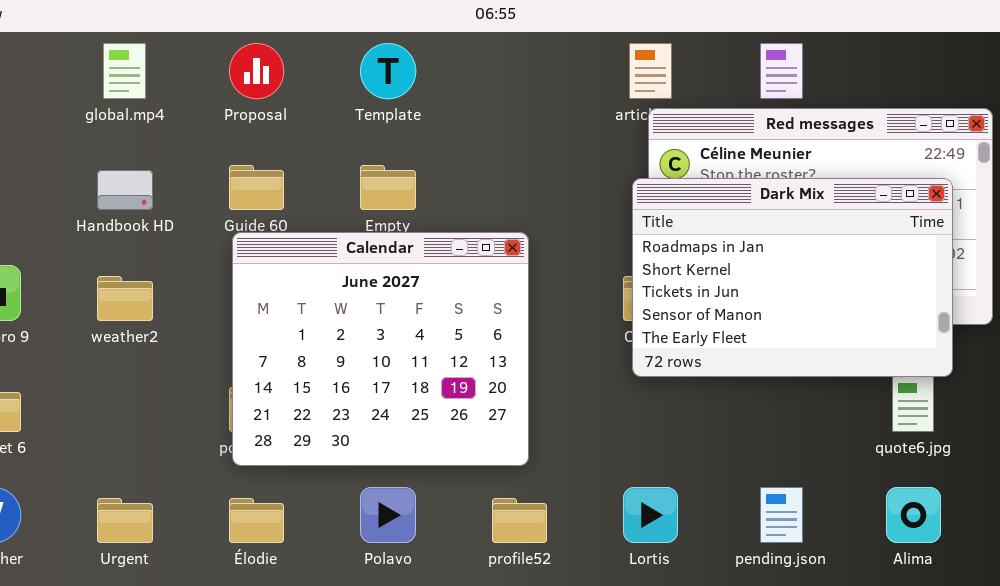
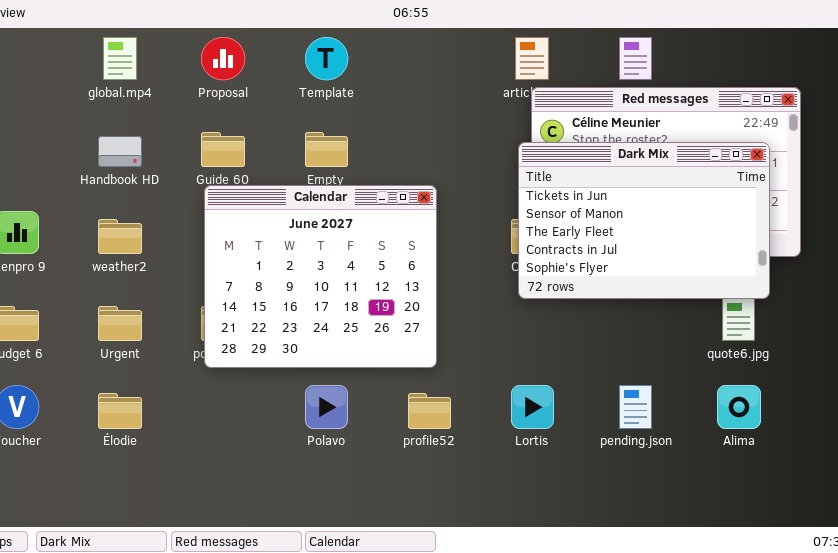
Dark Mix: [632,178,953,377] -> [518,142,770,299], scrolled down 2 rows
Urgent: [97,498,153,543] -> [98,306,142,341], moved
Élodie: [229,498,284,543] -> [98,393,142,429], moved

